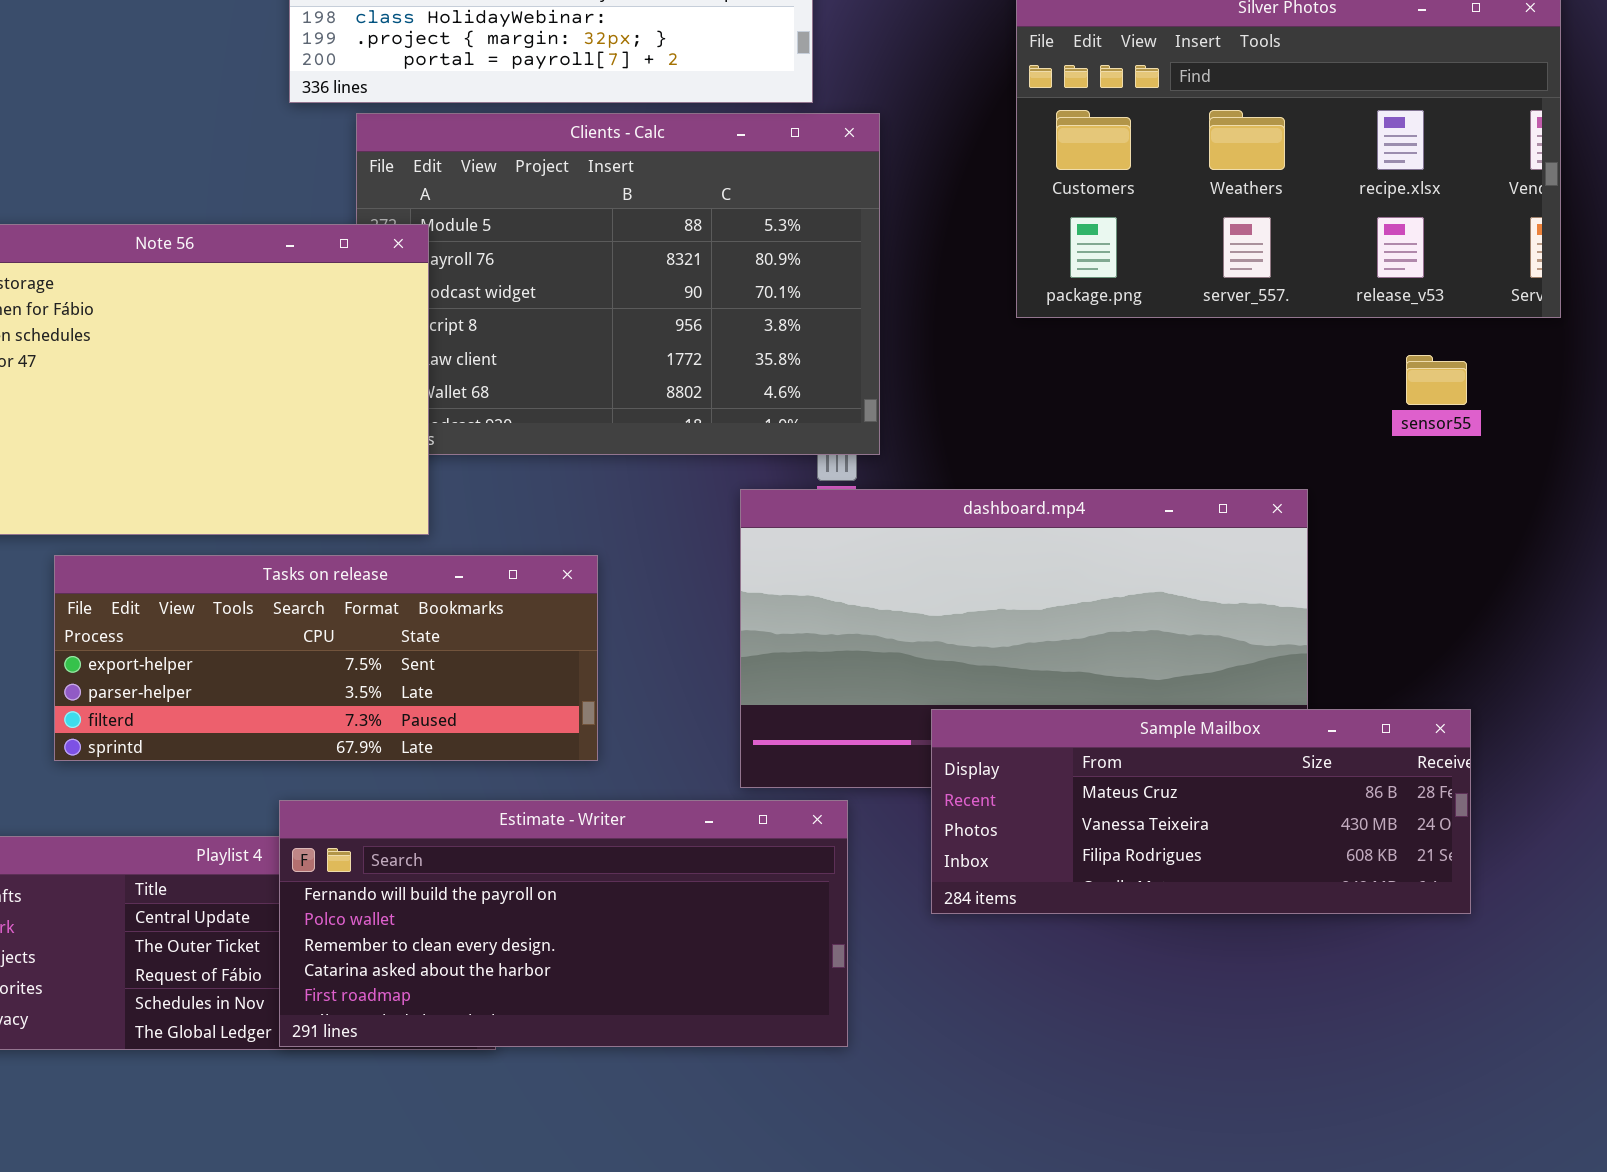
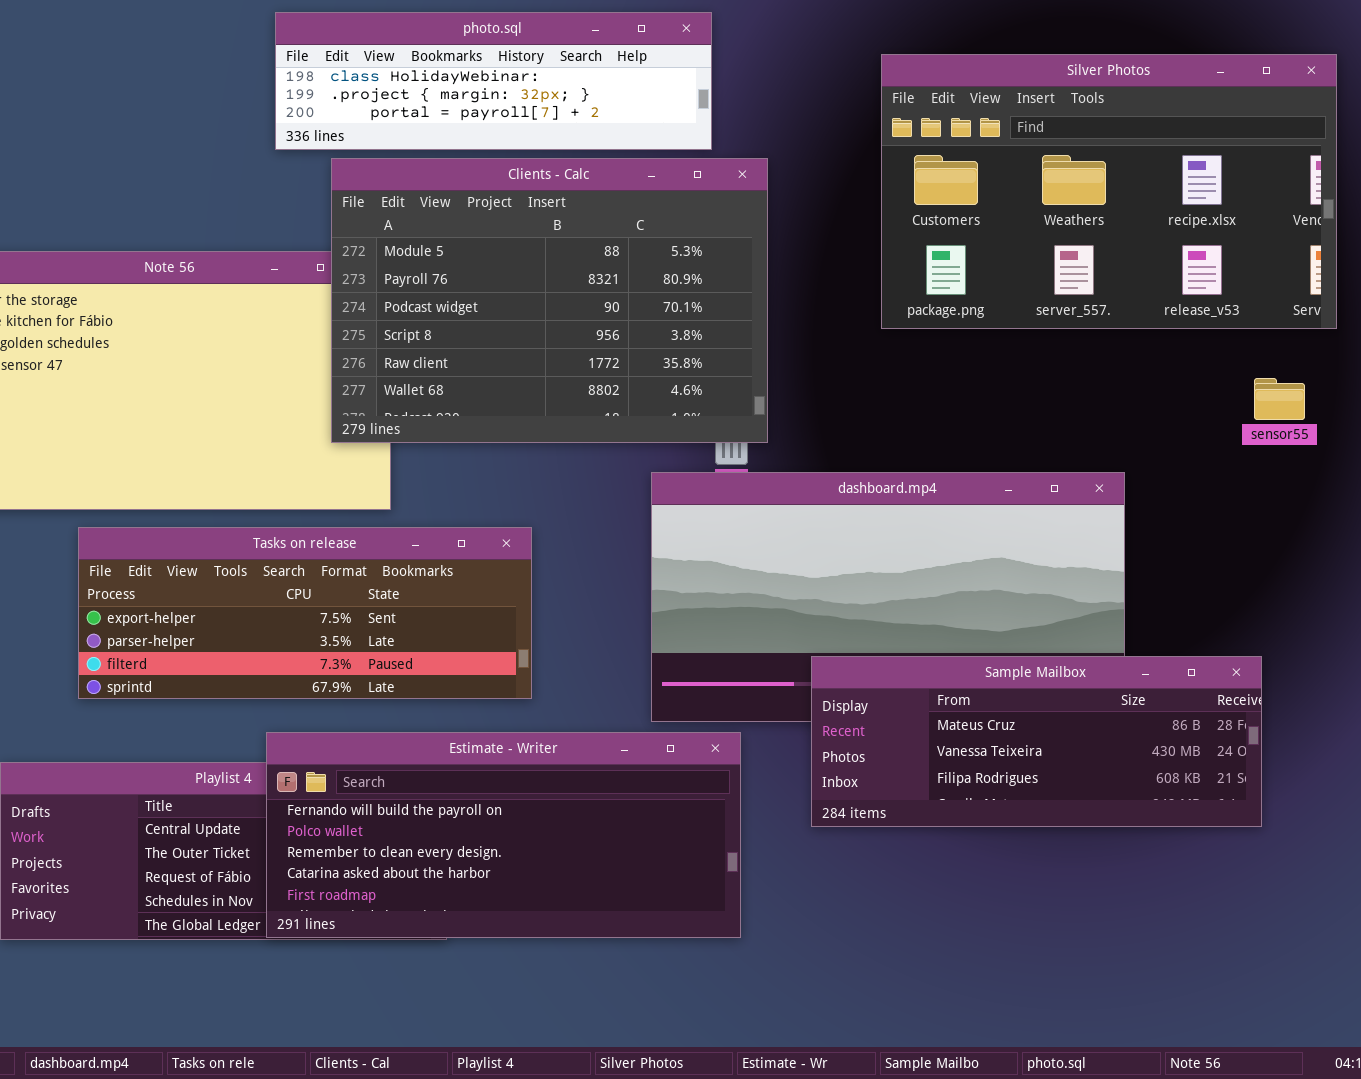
Clients - Calc: [356,113,880,455] -> [331,158,768,443], raised
sensor55: [1406,355,1467,405] -> [1254,378,1305,420], moved

